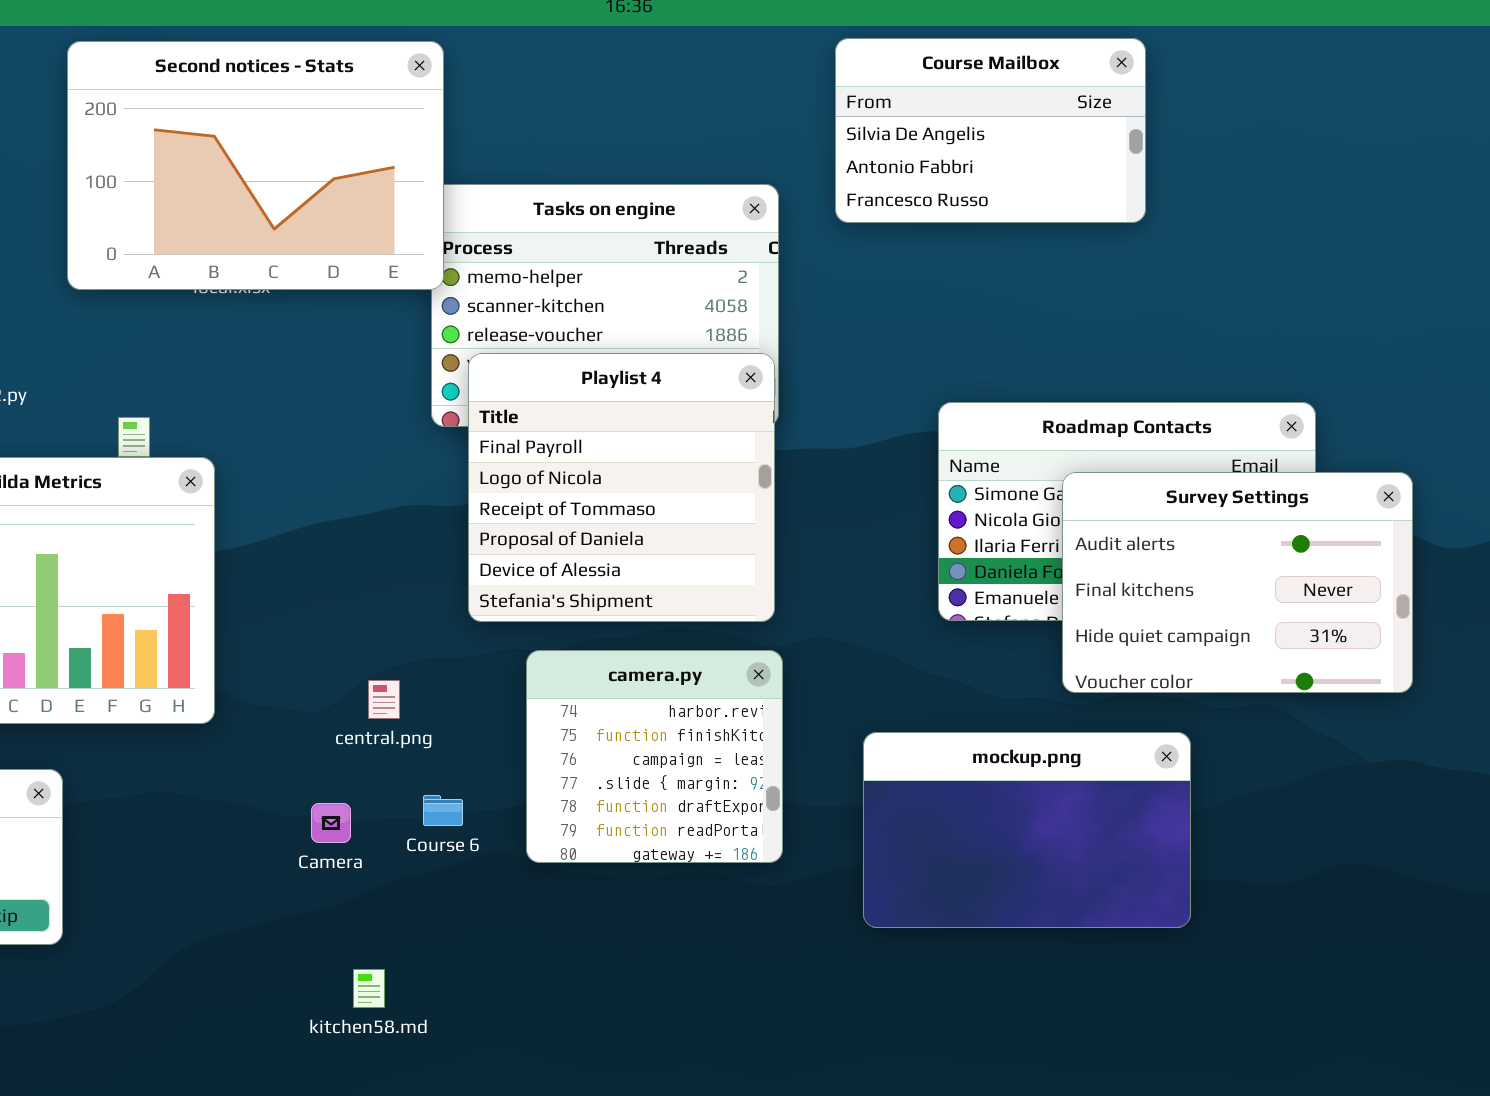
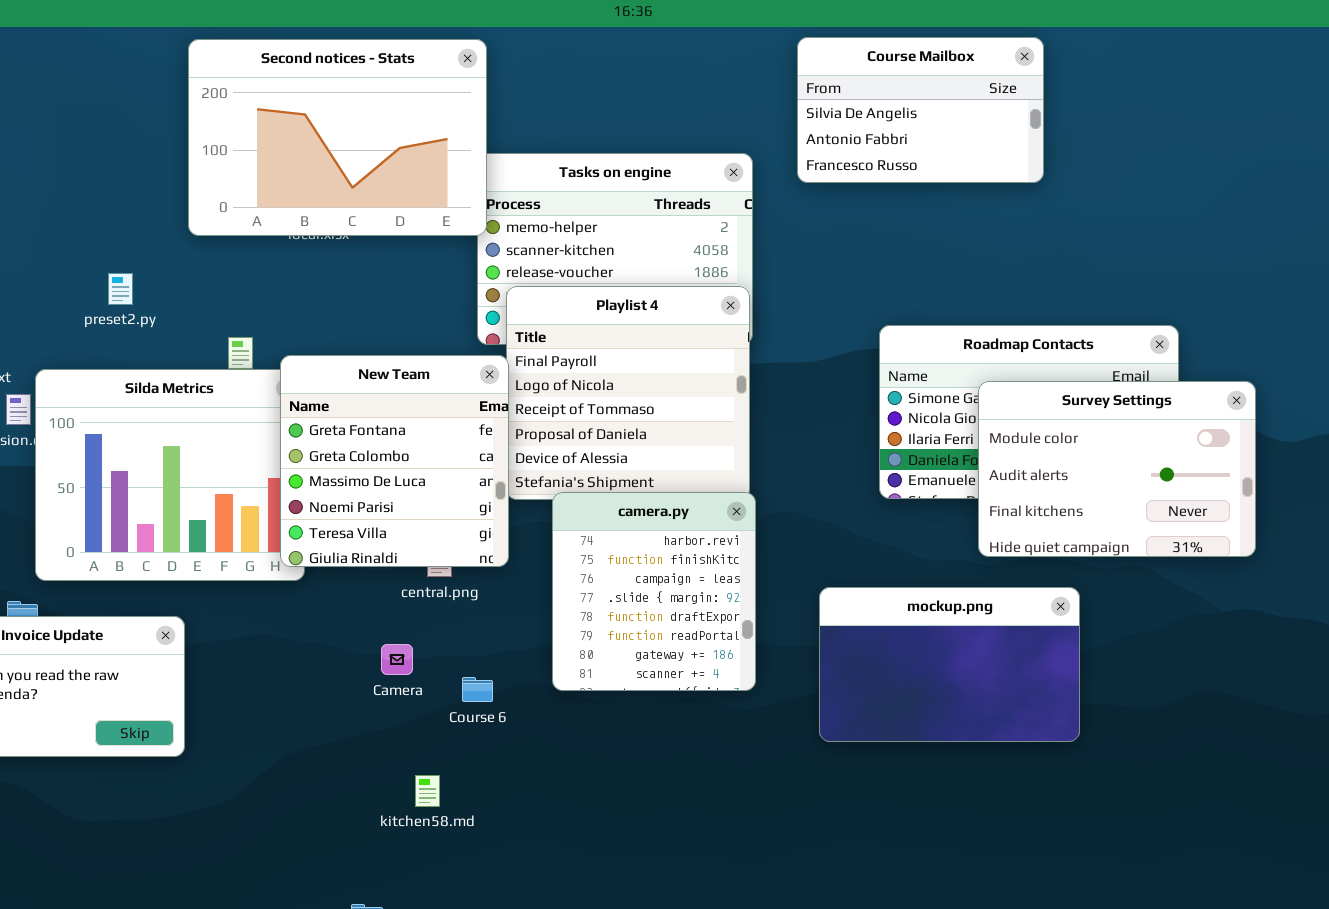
New Team: none -> [280,355,509,567], opened
Survey Settings: [1062,472,1413,693] -> [978,381,1256,557], scrolled up 1 row
camera.py: [526,650,783,863] -> [552,492,756,691], resized
Course 6: [423,795,463,826] -> [462,677,493,702], moved

